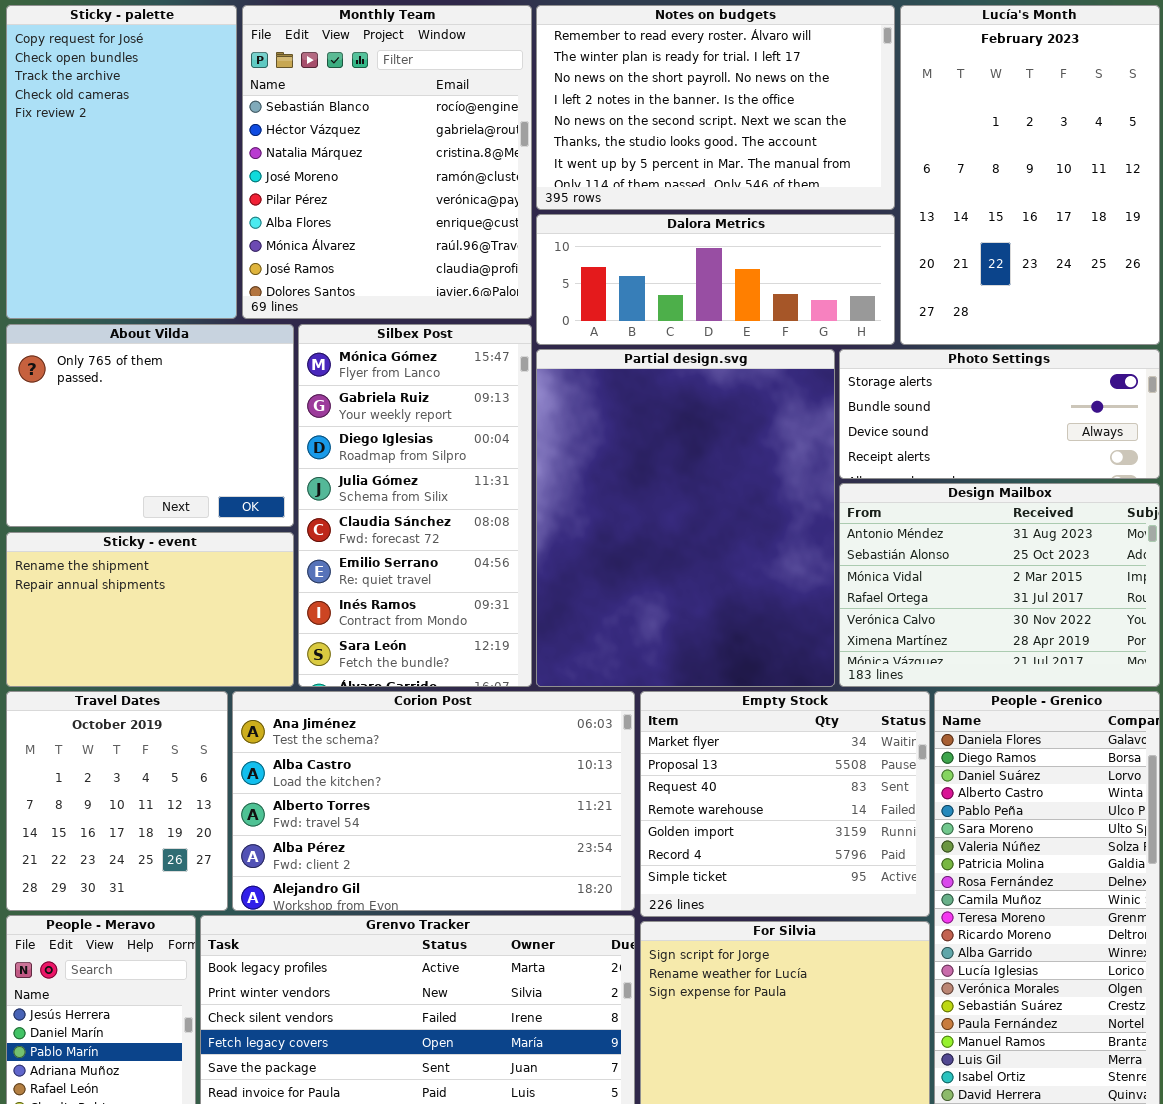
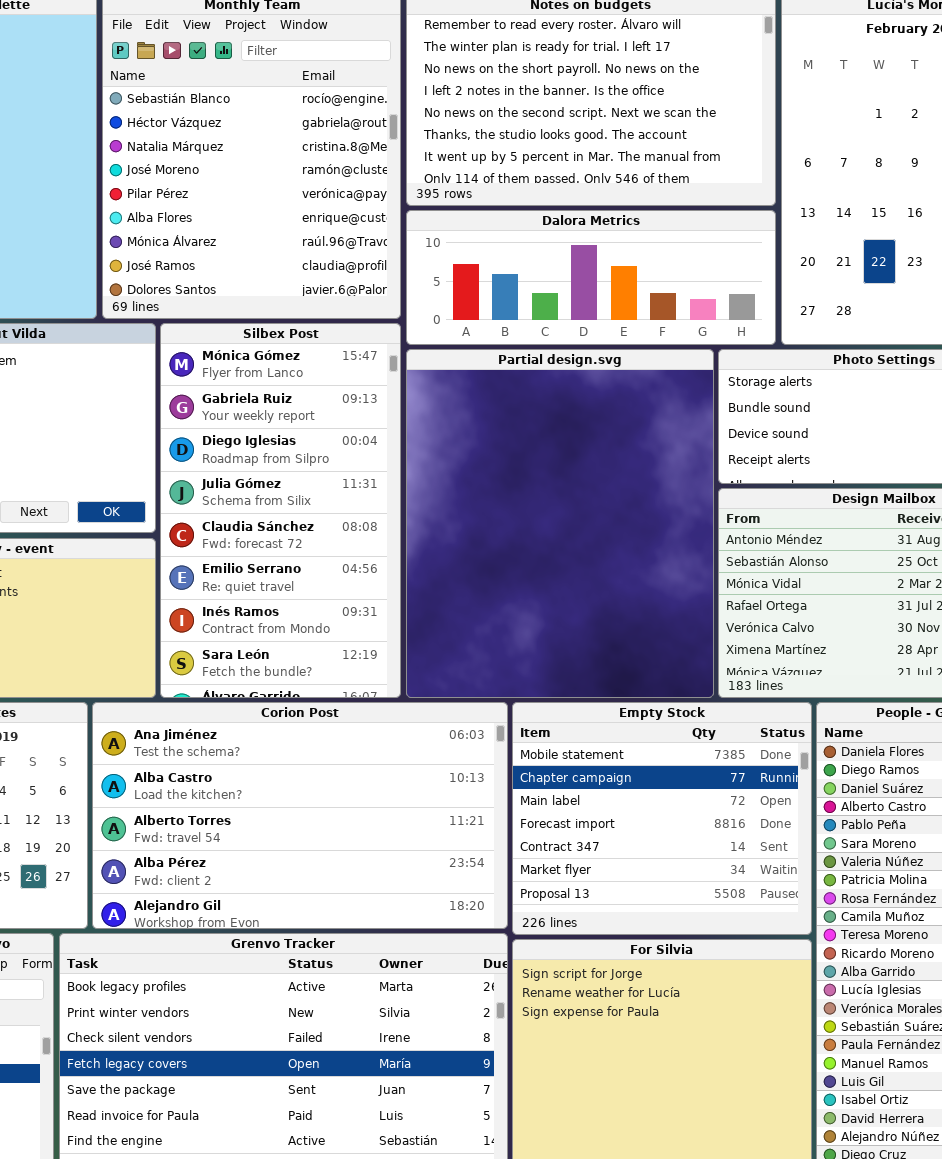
Empty Stock: [640,691,930,917] -> [512,702,812,935], scrolled up 5 rows

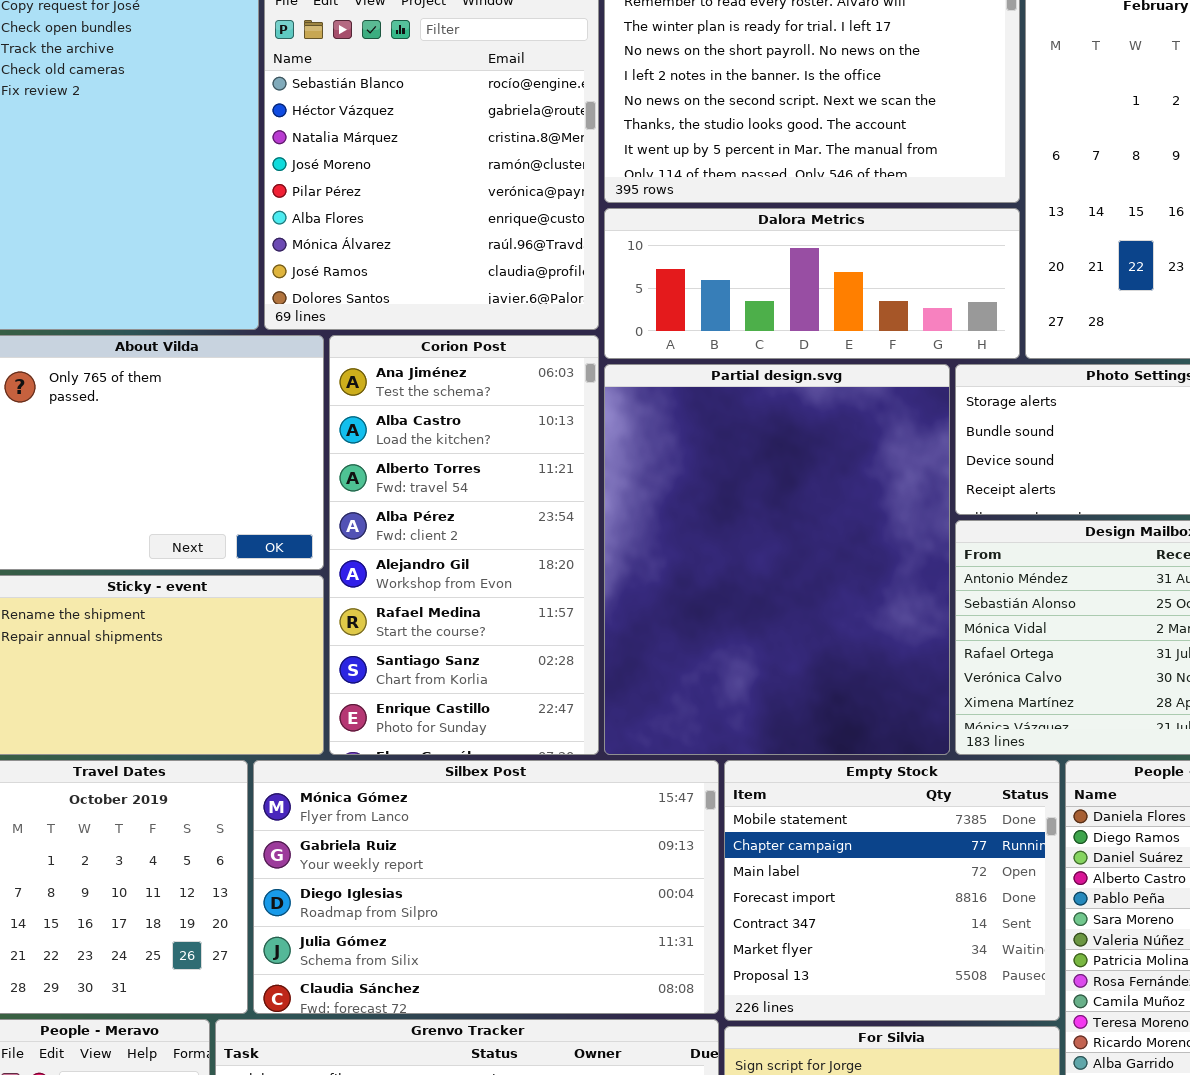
Silbex Post: [160,323,401,698] -> [253,760,719,1014], moved, resized
Corion Post: [92,702,508,929] -> [329,335,599,755], moved, resized

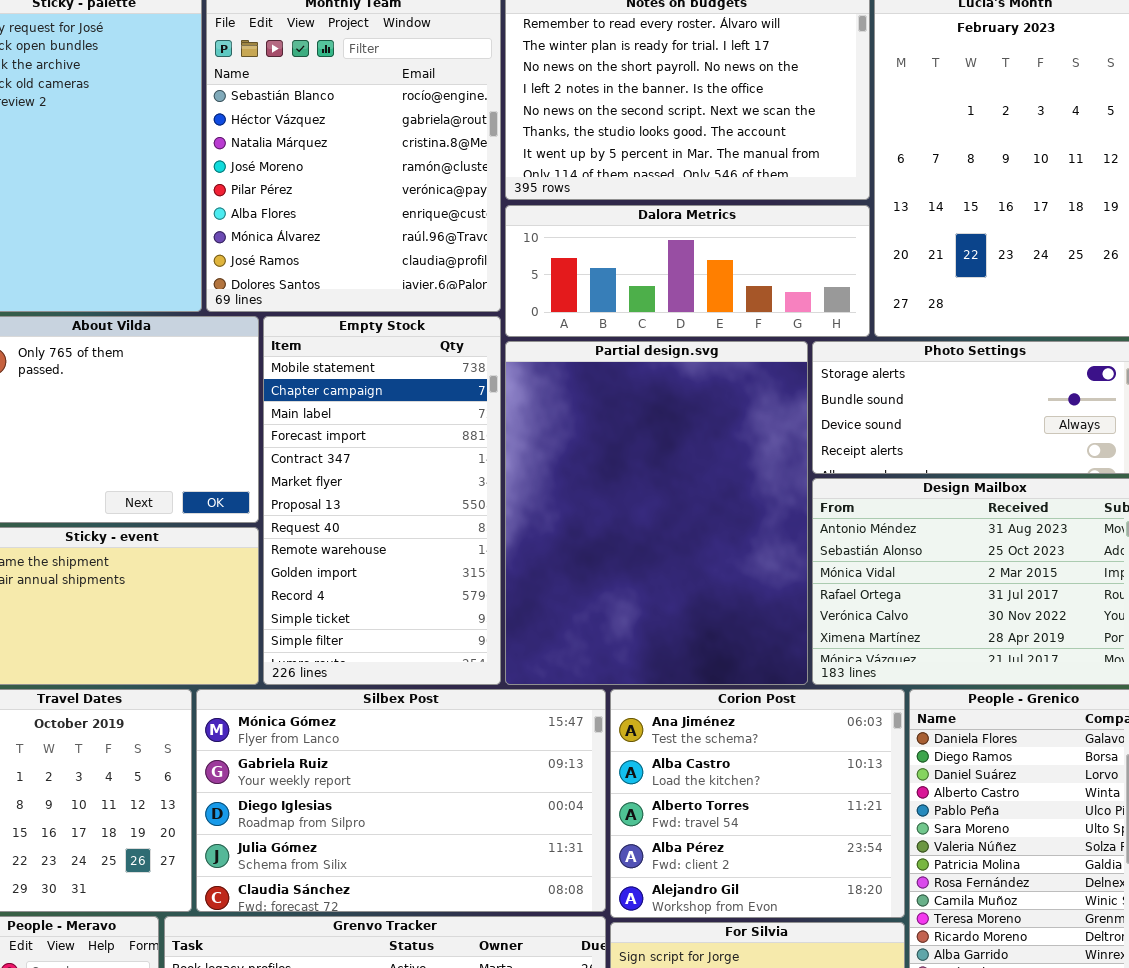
Corion Post: [329,335,599,755] -> [610,689,905,918], moved, resized
Empty Stock: [724,760,1060,1021] -> [263,316,501,685], moved, resized

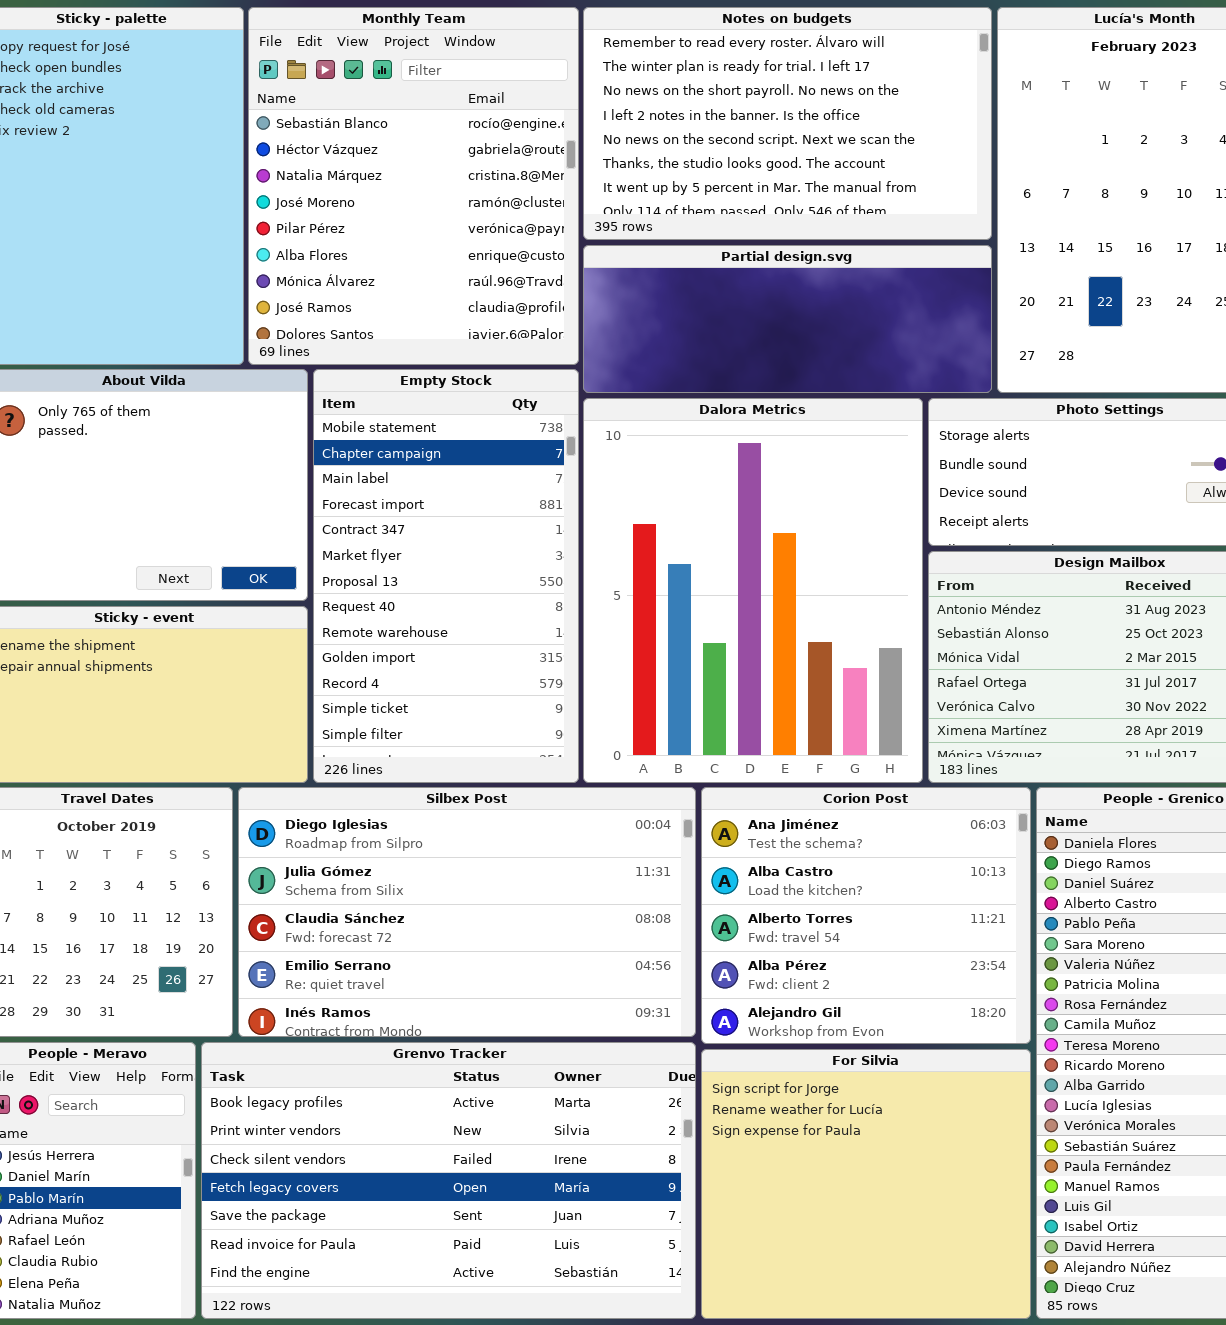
Dalora Metrics: [505,205,870,337] -> [583,398,923,783], moved, resized
Partial design.svg: [505,341,808,685] -> [583,245,992,393], moved, resized
Silbex Post: [196,689,606,912] -> [238,787,696,1037], scrolled down 2 rows

